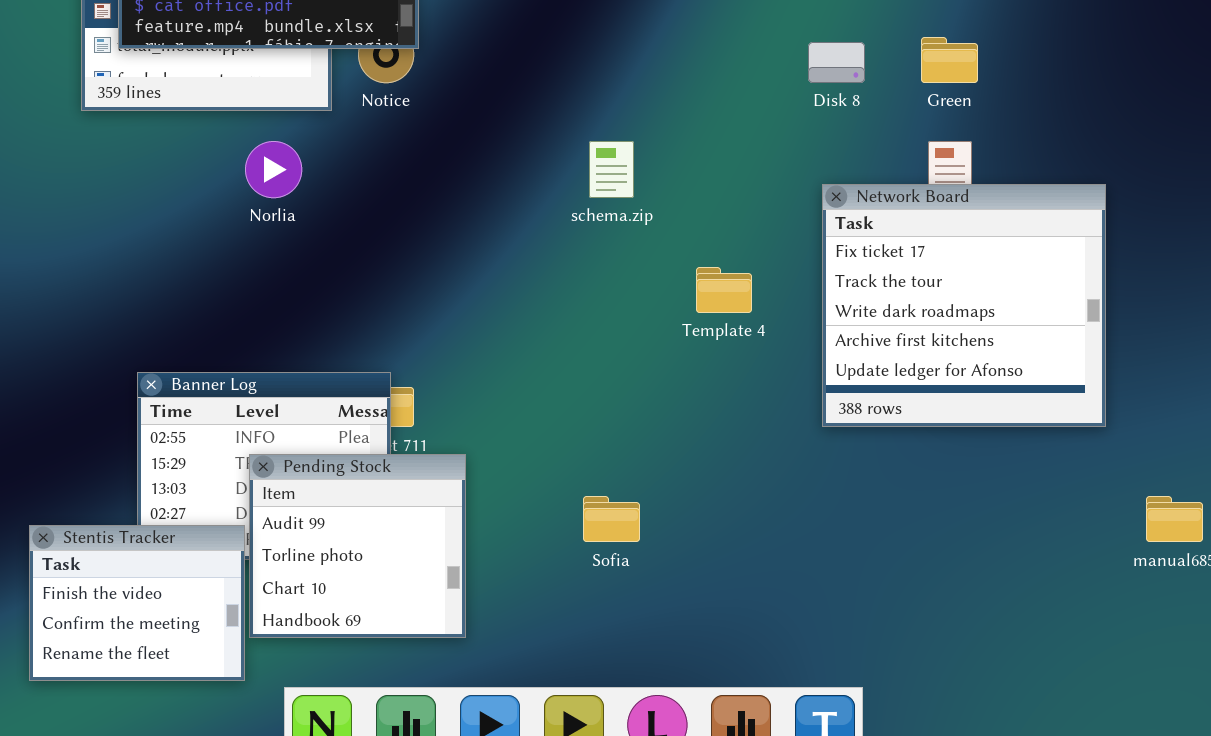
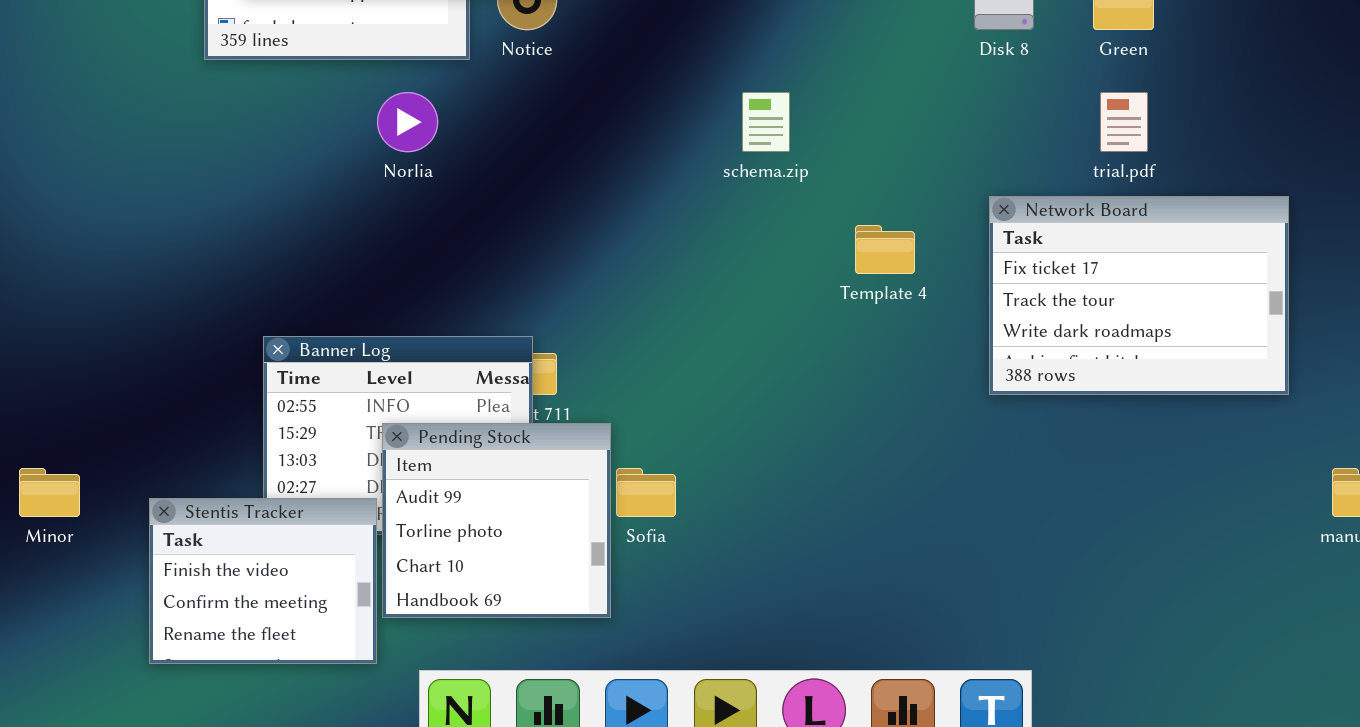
Network Board: [822,184,1106,427] -> [989,196,1289,395], resized
Sofia: [583,496,640,542] -> [616,468,676,517], moved

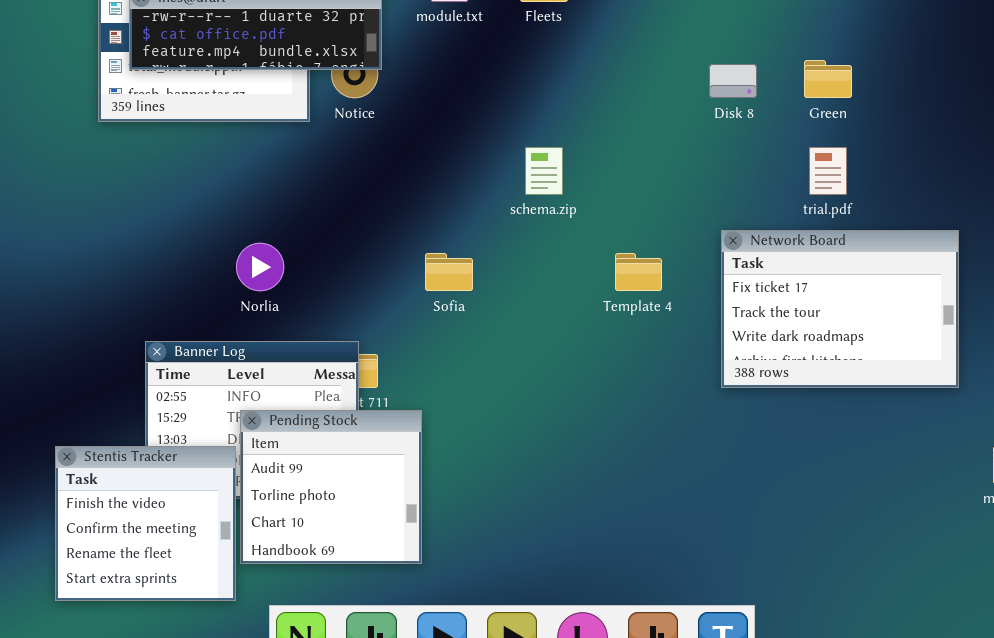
Norlia: [377,92,438,152] -> [236,243,284,291], moved
Sofia: [616,468,676,517] -> [425,253,473,291], moved
Stentis Tracker: [149,498,377,664] -> [55,446,236,601], resized

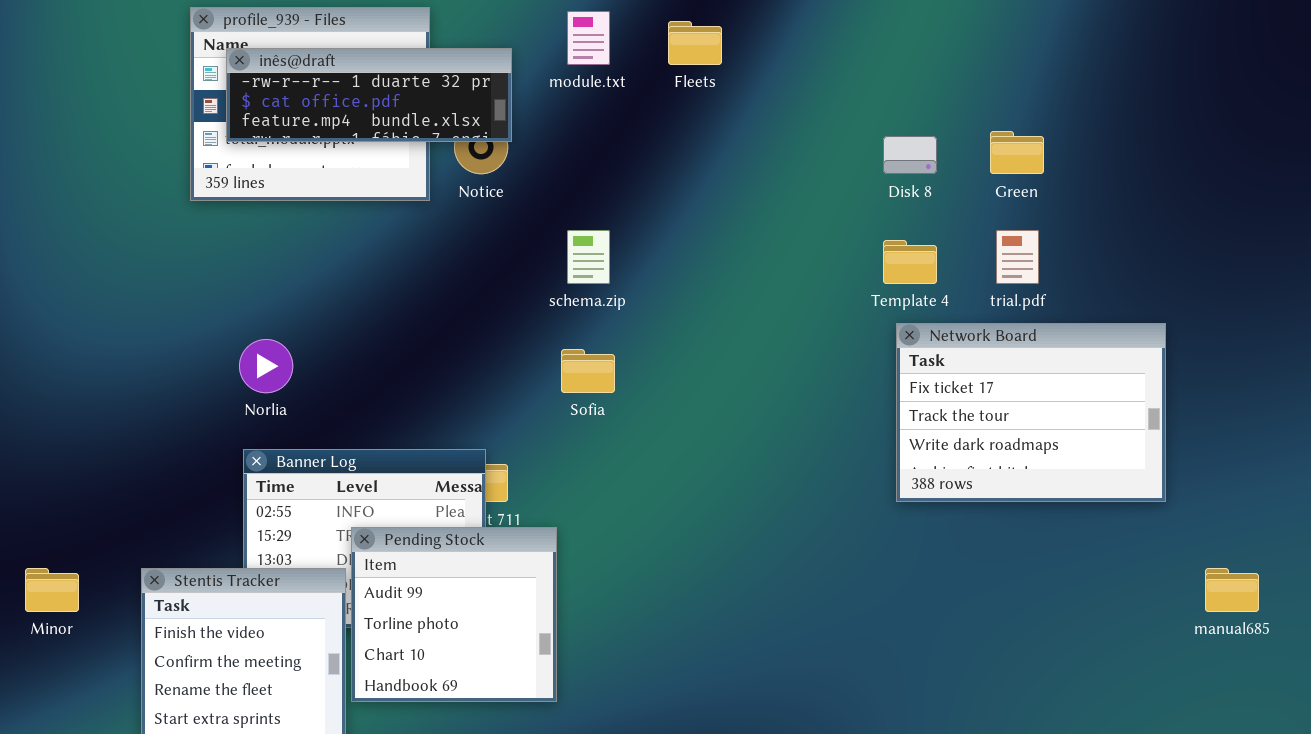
schema.zip: [525,147,563,195] -> [567,230,610,284], moved
Norlia: [236,243,284,291] -> [239,339,293,393], moved
Template 4: [615,253,662,291] -> [883,240,937,284], moved

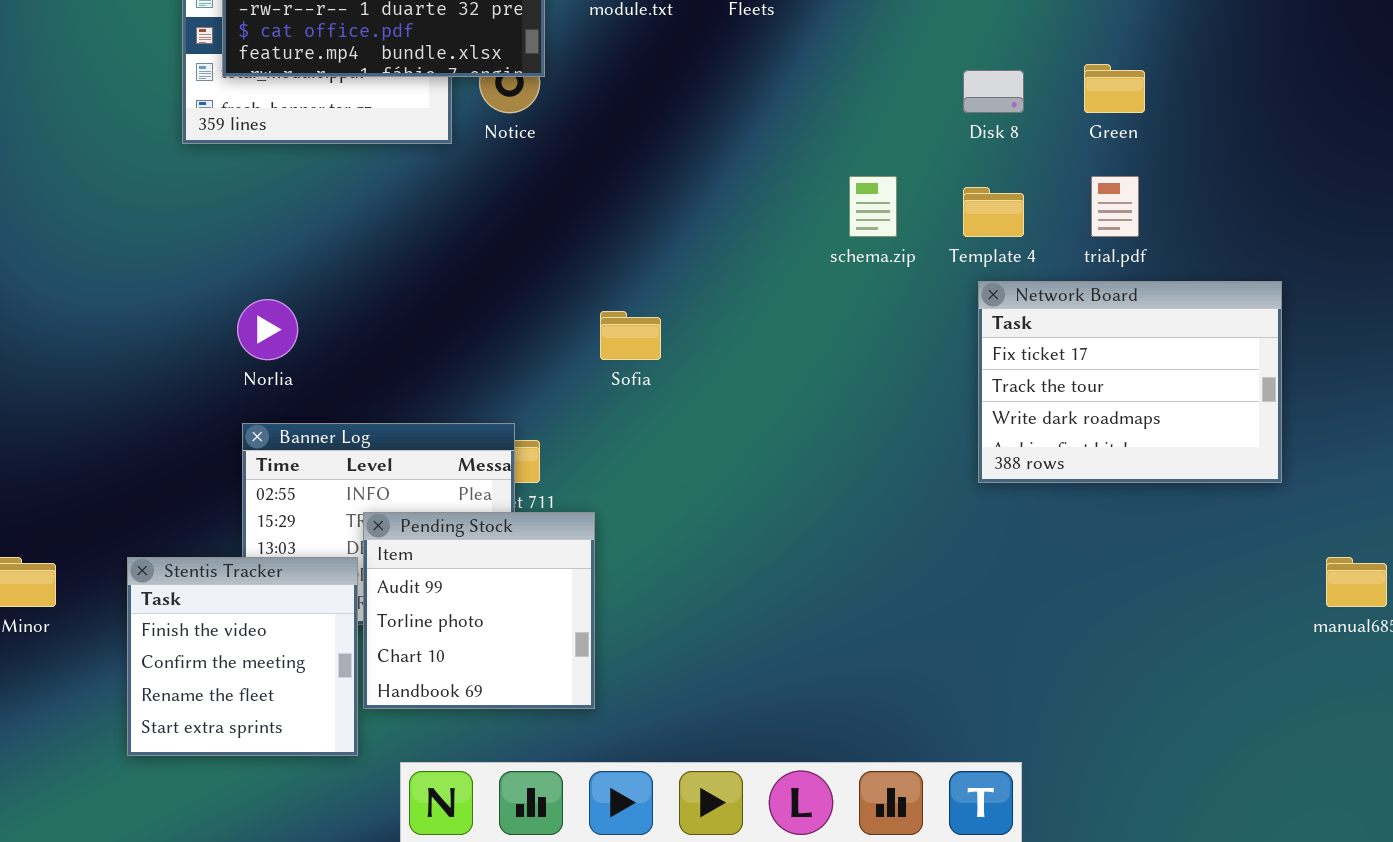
schema.zip: [567,230,610,284] -> [849,176,897,237], moved

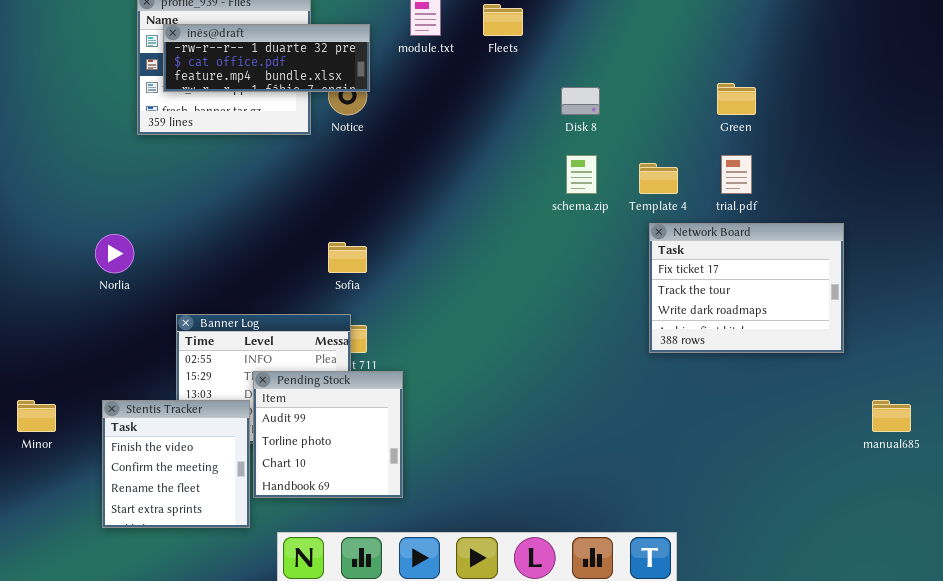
Disk 8: [963,70,1024,113] -> [561,87,600,115], moved
Norlia: [237,299,298,360] -> [95,234,134,273], moved
Sofia: [600,311,661,360] -> [328,242,367,273], moved

